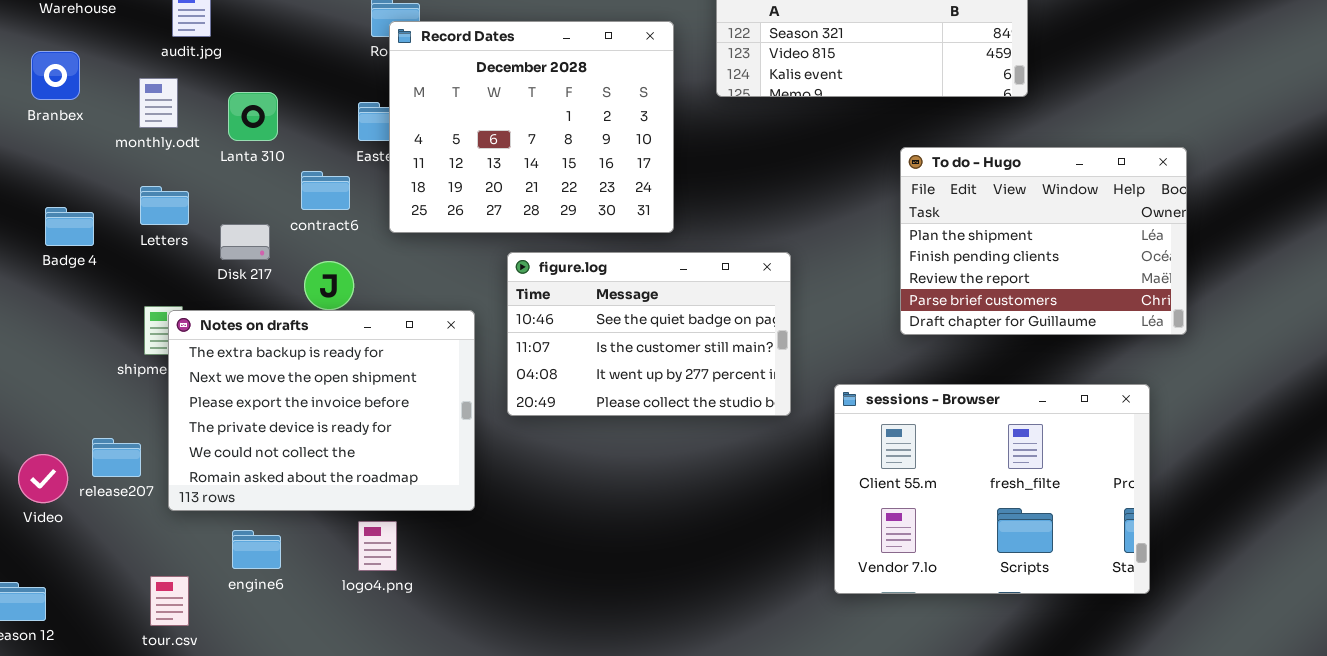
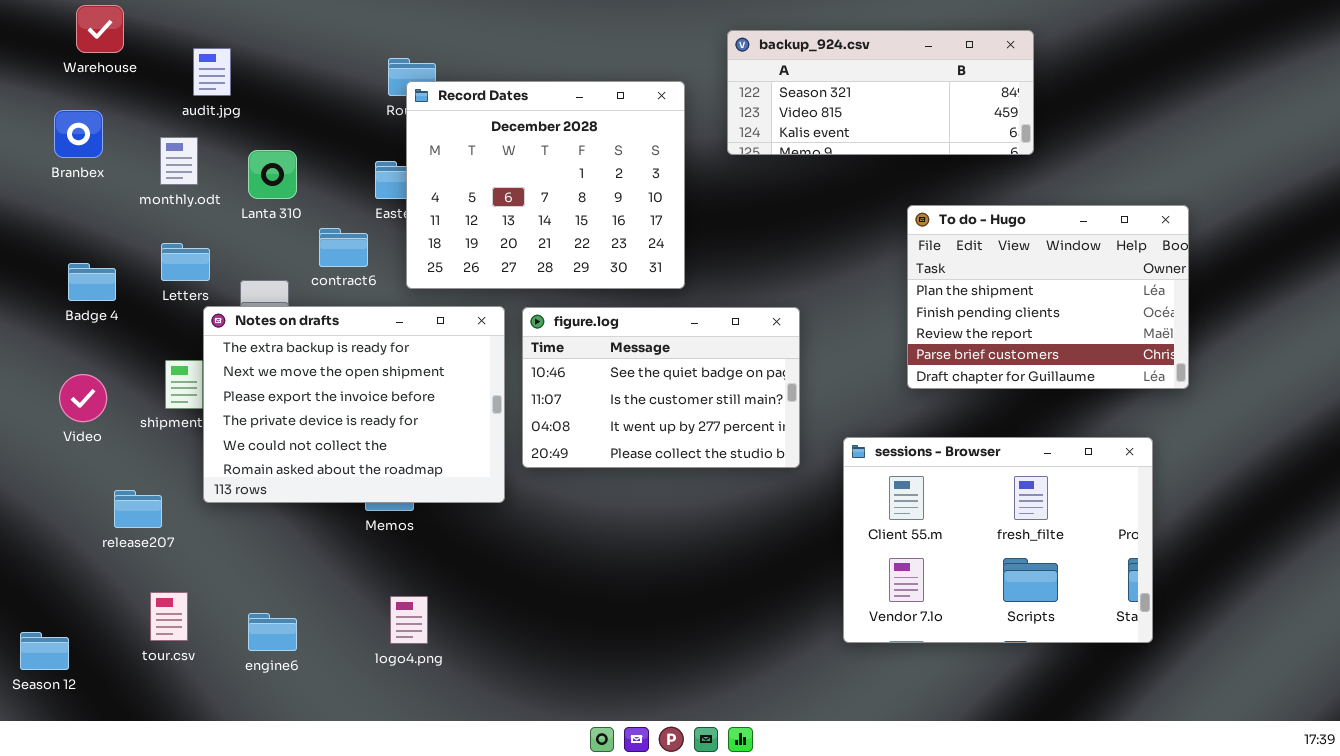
Notes on drafts: [168,310,475,511] -> [203,306,505,503], moved
Video: [18,454,68,503] -> [59,374,107,422], moved
logo4.png: [358,521,397,571] -> [390,596,428,644], moved
engine6: [232,530,281,569] -> [248,613,297,651], moved
tour.csv: [150,576,189,626] -> [150,592,188,641], moved

